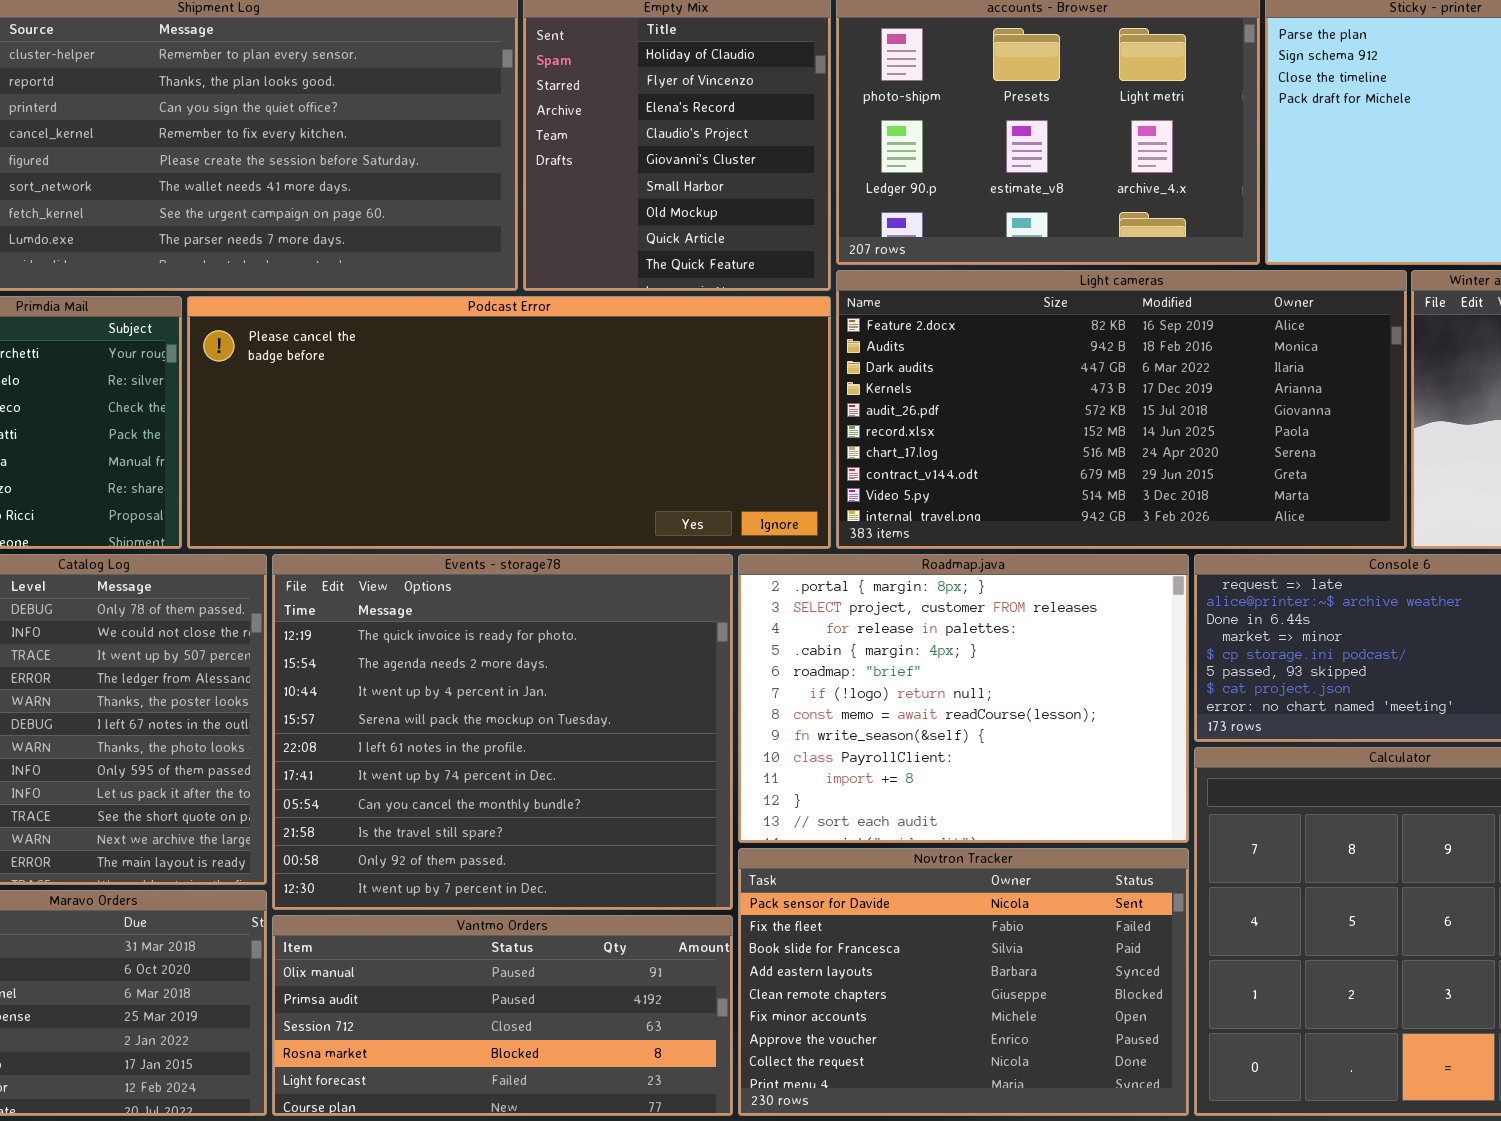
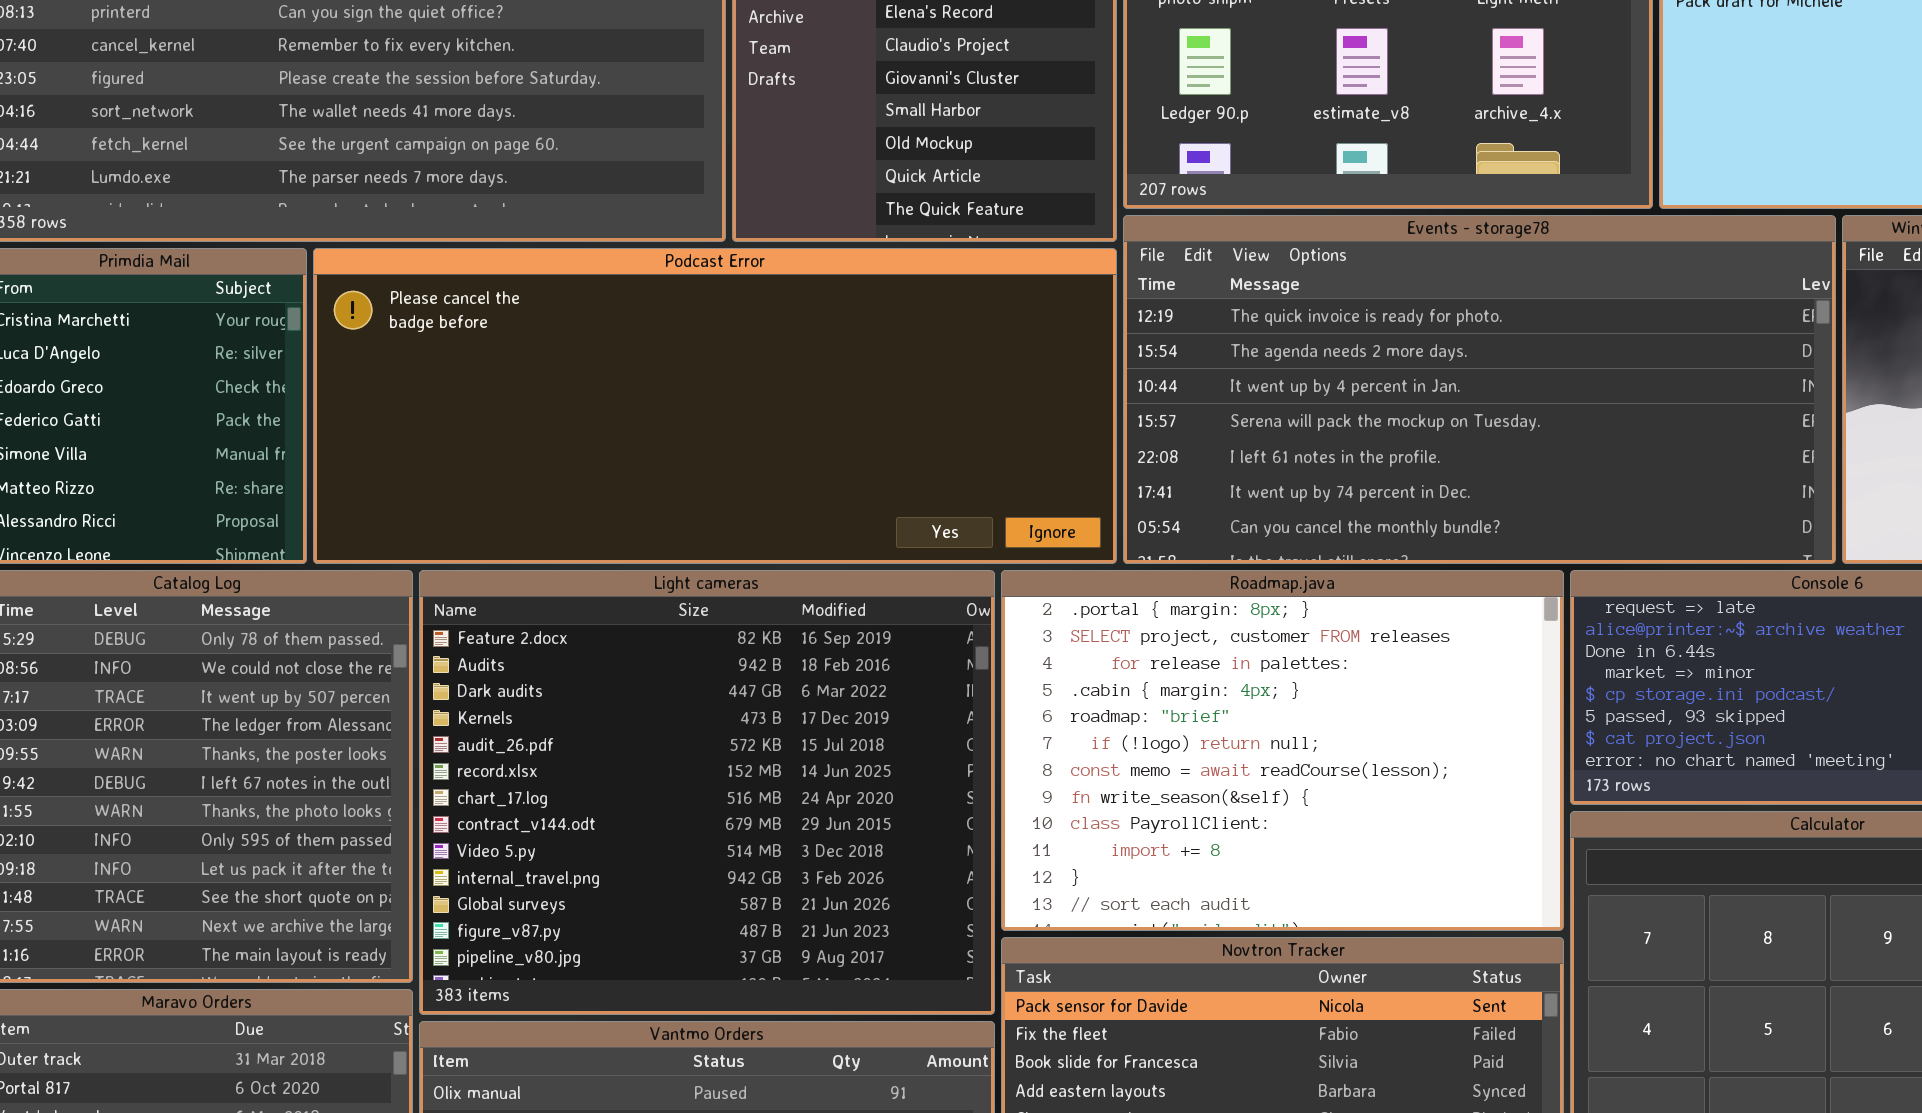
Light cameras: [836,270,1407,549] -> [419,570,995,1015], moved, resized
Events - storage78: [272,554,733,910] -> [1123,215,1836,564], moved, resized

